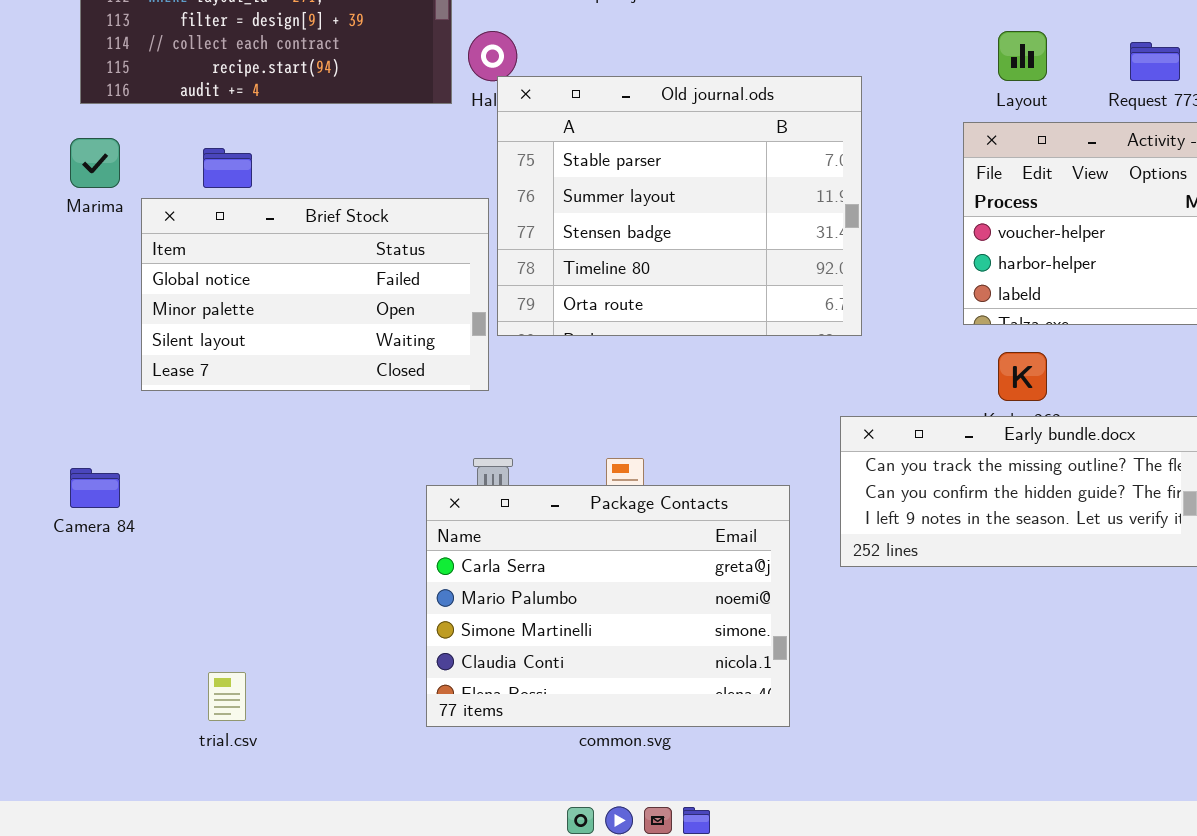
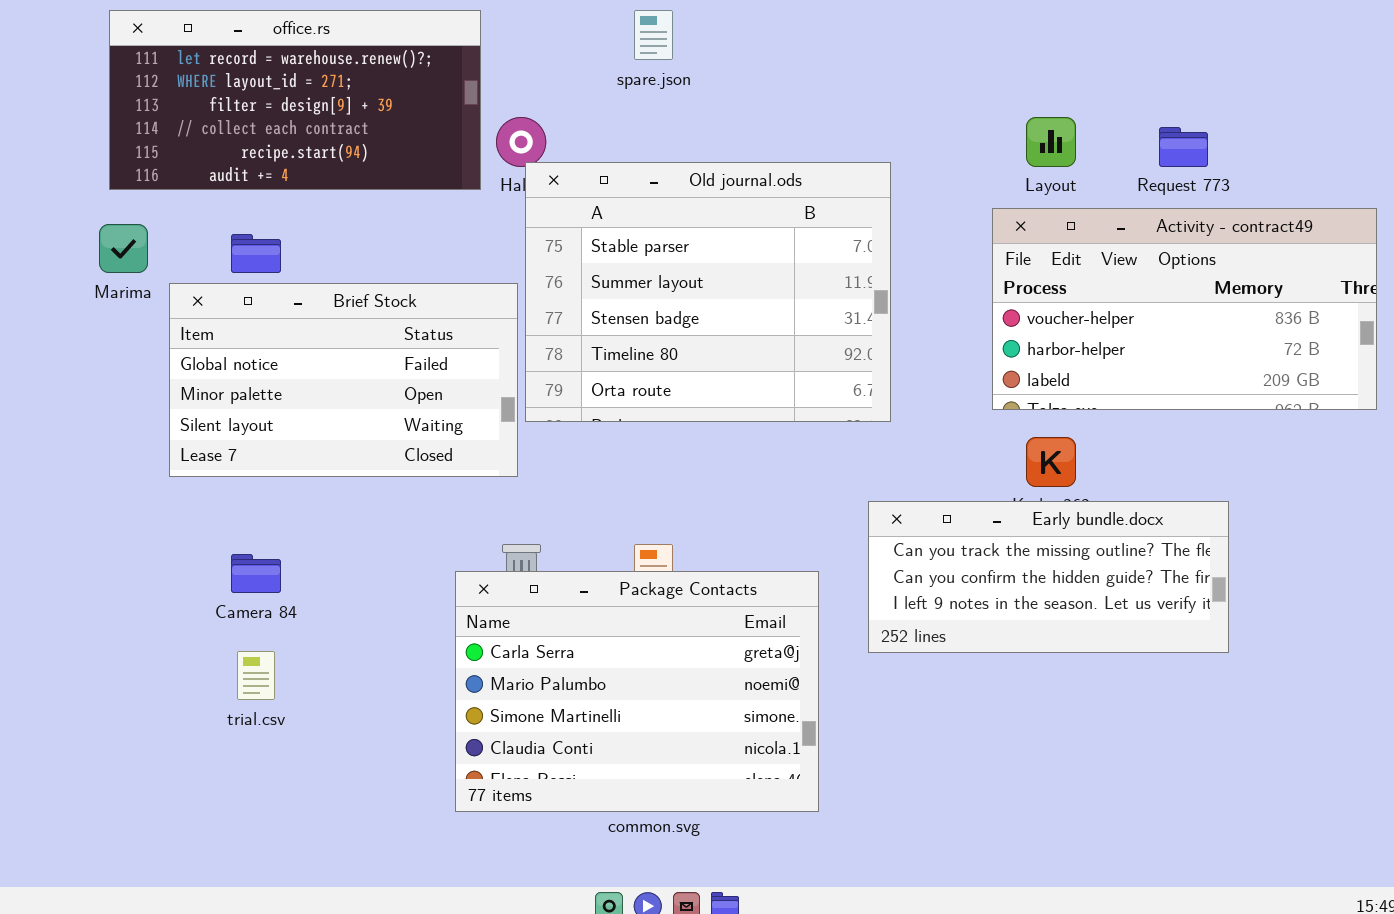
Camera 84: [70,468,120,508] -> [231,554,281,593], moved
trial.csv: [208,672,246,721] -> [237,651,275,700], moved

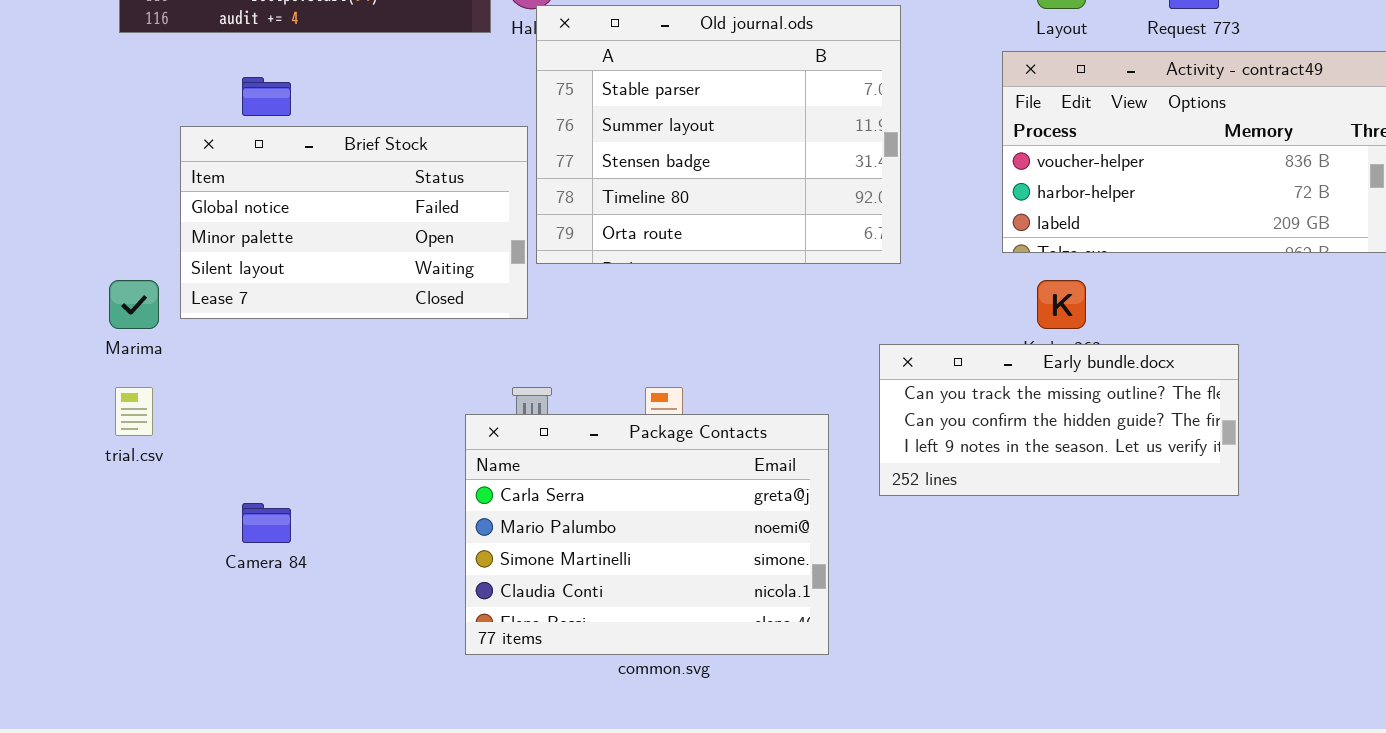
Marima: [99,224,148,273] -> [109,280,159,329], moved
Camera 84: [231,554,281,593] -> [242,503,291,543], moved
trial.csv: [237,651,275,700] -> [115,387,153,436], moved

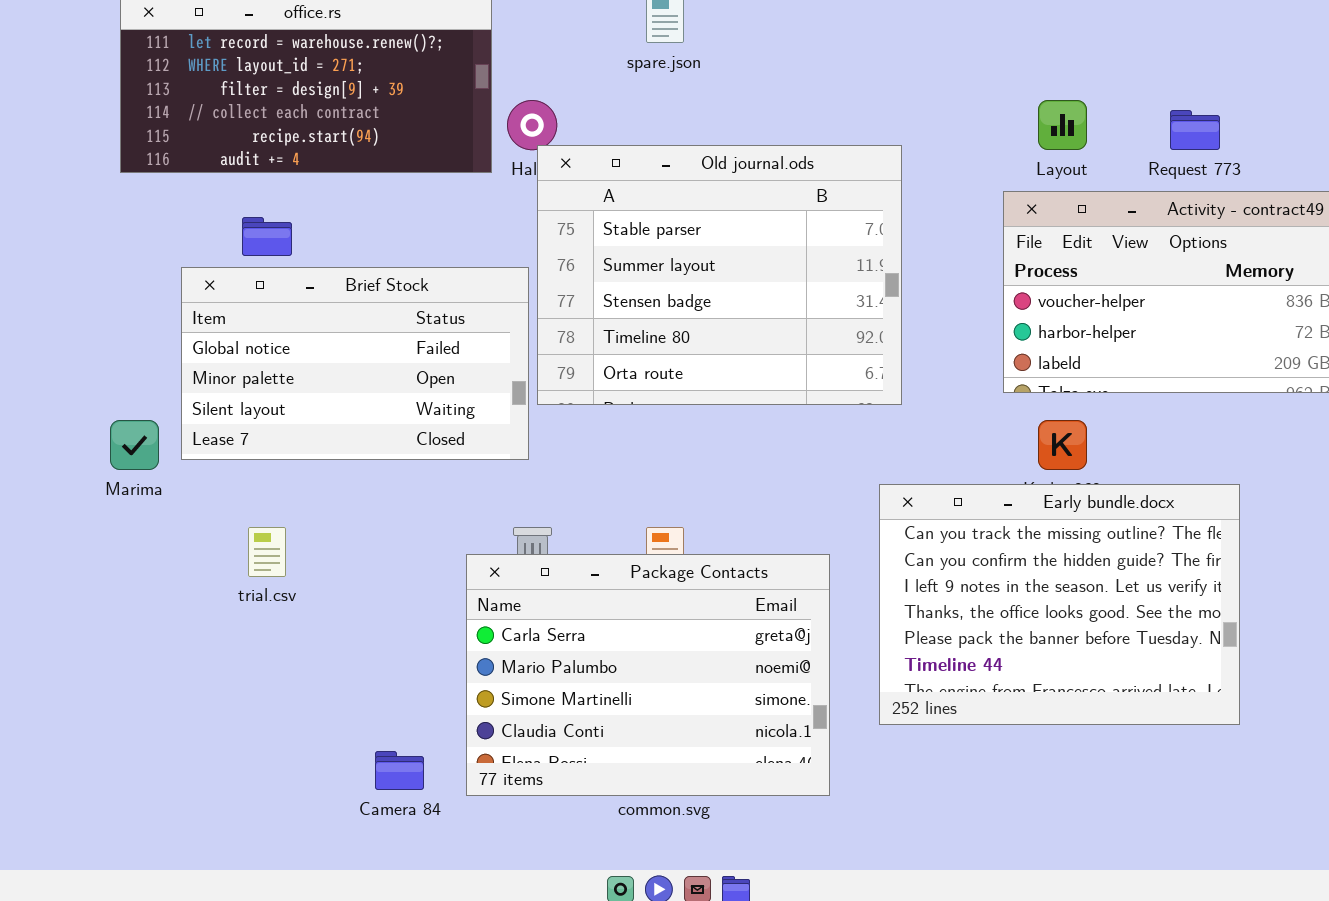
Early bundle.docx: [879,344,1239,496] -> [879,484,1240,725], resized
trial.csv: [115,387,153,436] -> [248,527,286,577], moved
Camera 84: [242,503,291,543] -> [375,751,424,790], moved

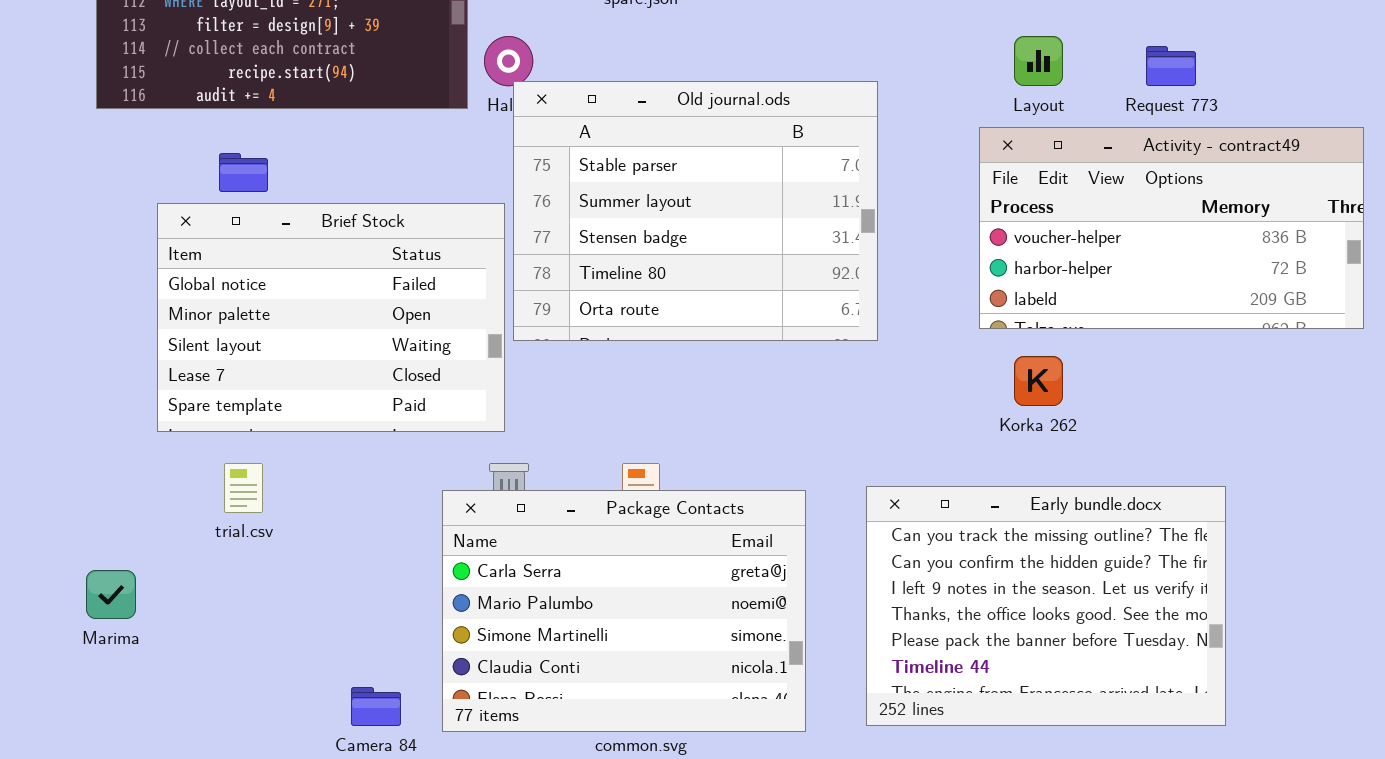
Brief Stock: [181,267,529,460] -> [157,203,505,432], resized
Marima: [110,420,159,470] -> [86,570,136,619], moved
Early bundle.docx: [879,484,1240,725] -> [866,486,1226,726], moved

